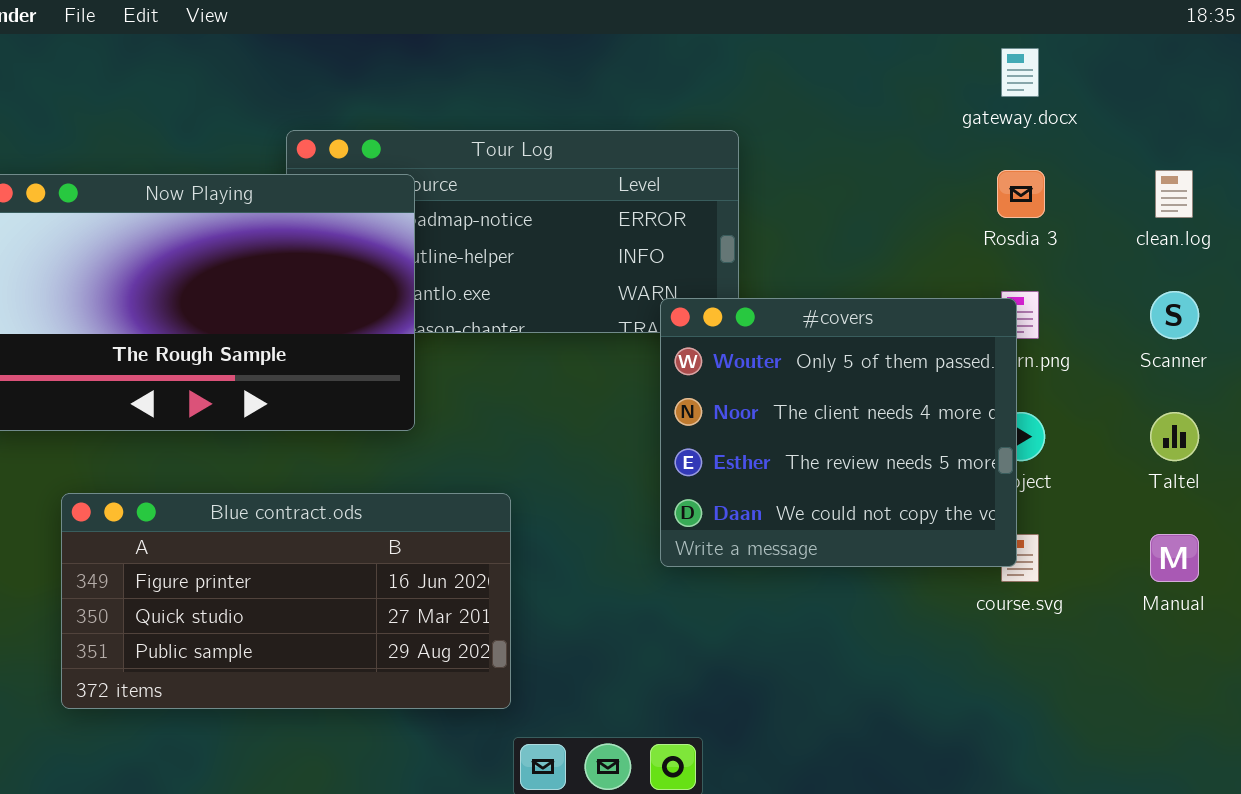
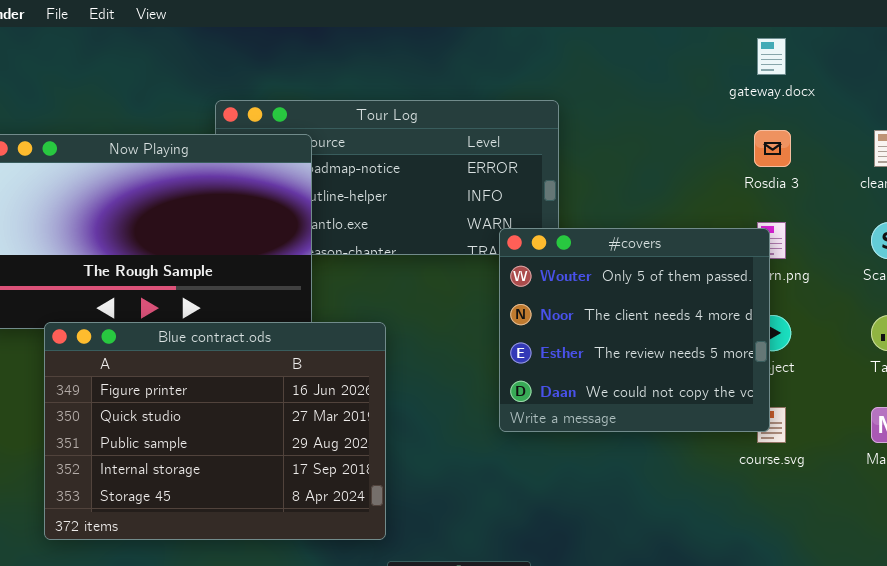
Blue contract.ods: [61,493,511,709] -> [44,322,386,540], resized

